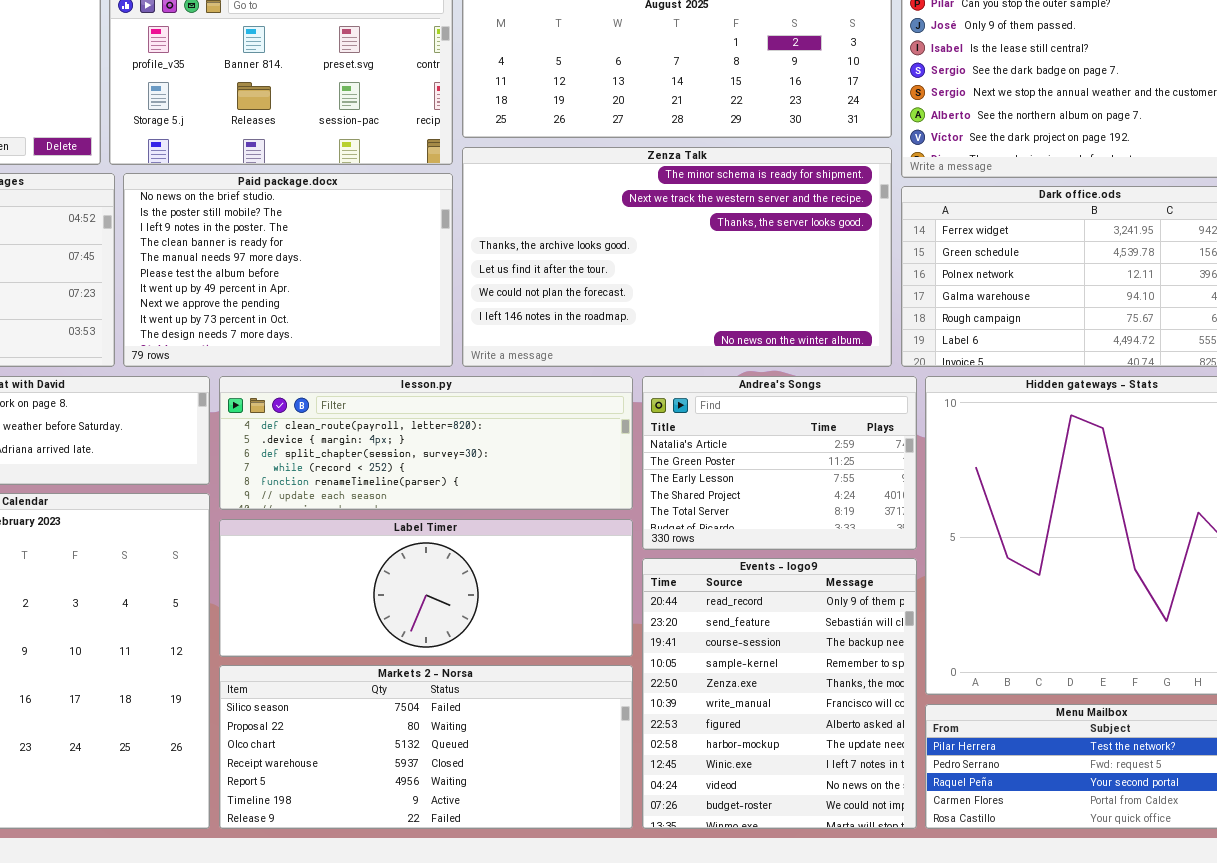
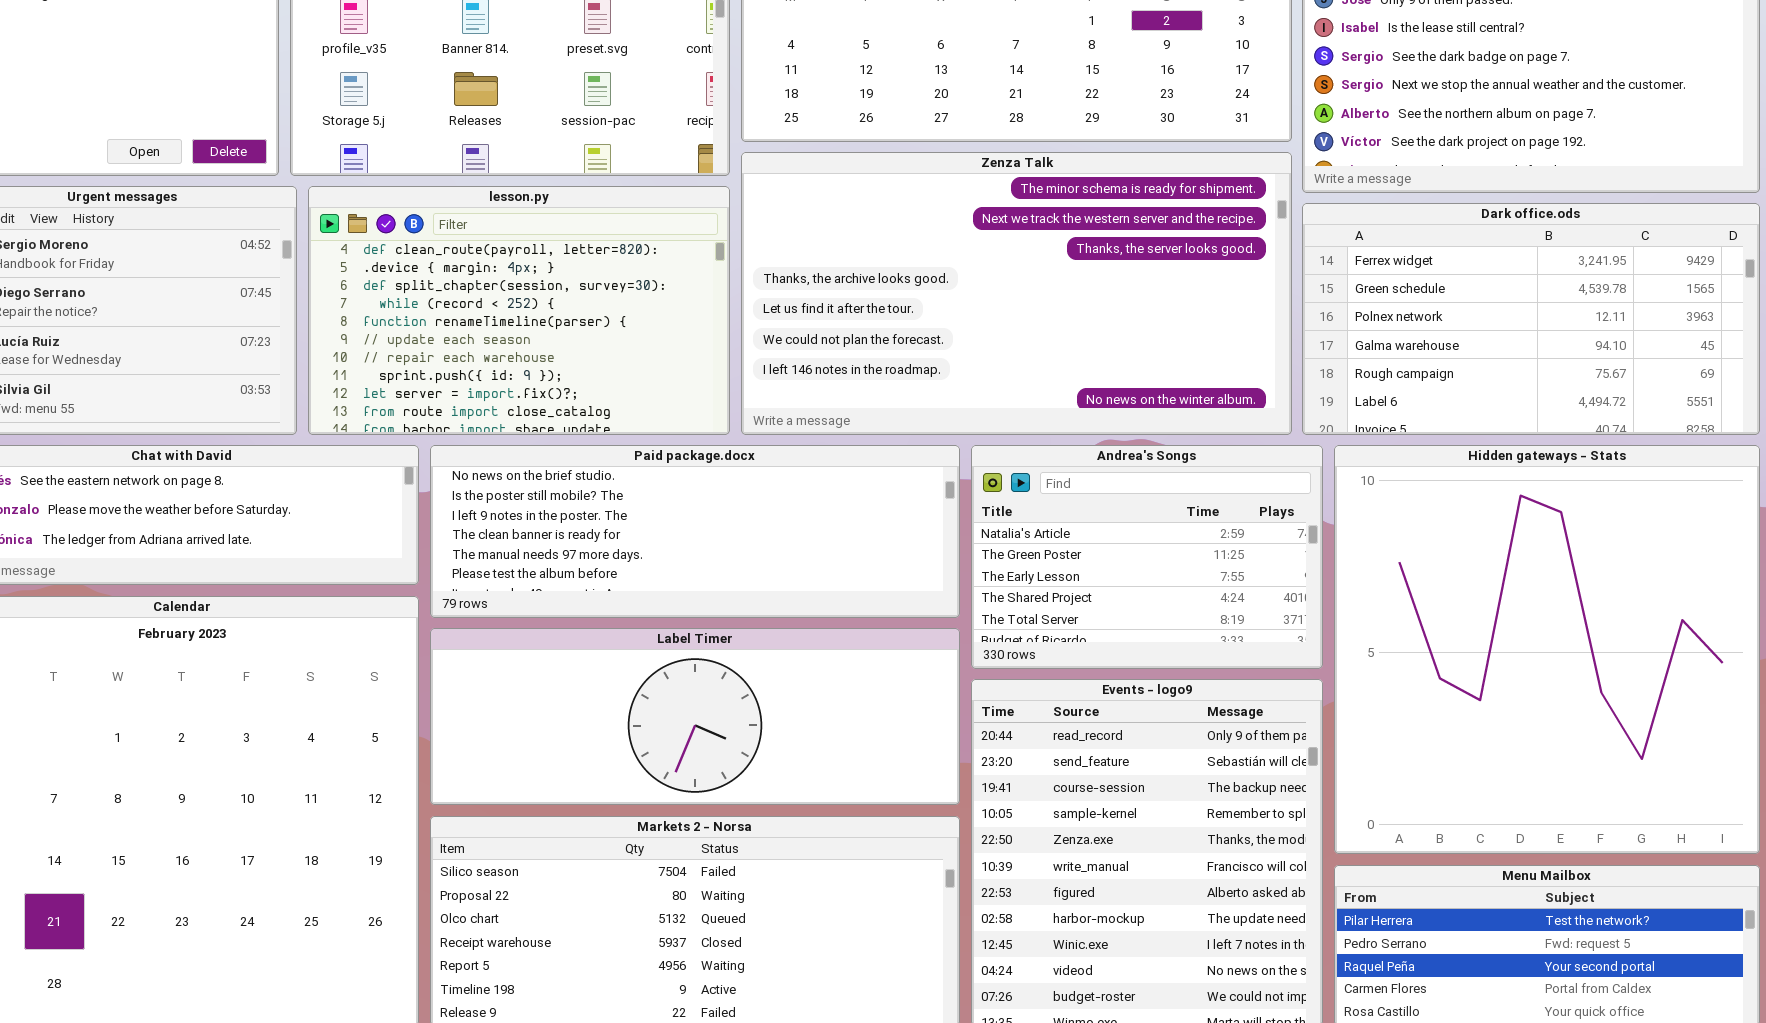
Paid package.docx: [123,173,453,367] -> [430,445,960,618], moved, resized
lesson.py: [219,376,633,510] -> [308,186,730,435], moved, resized

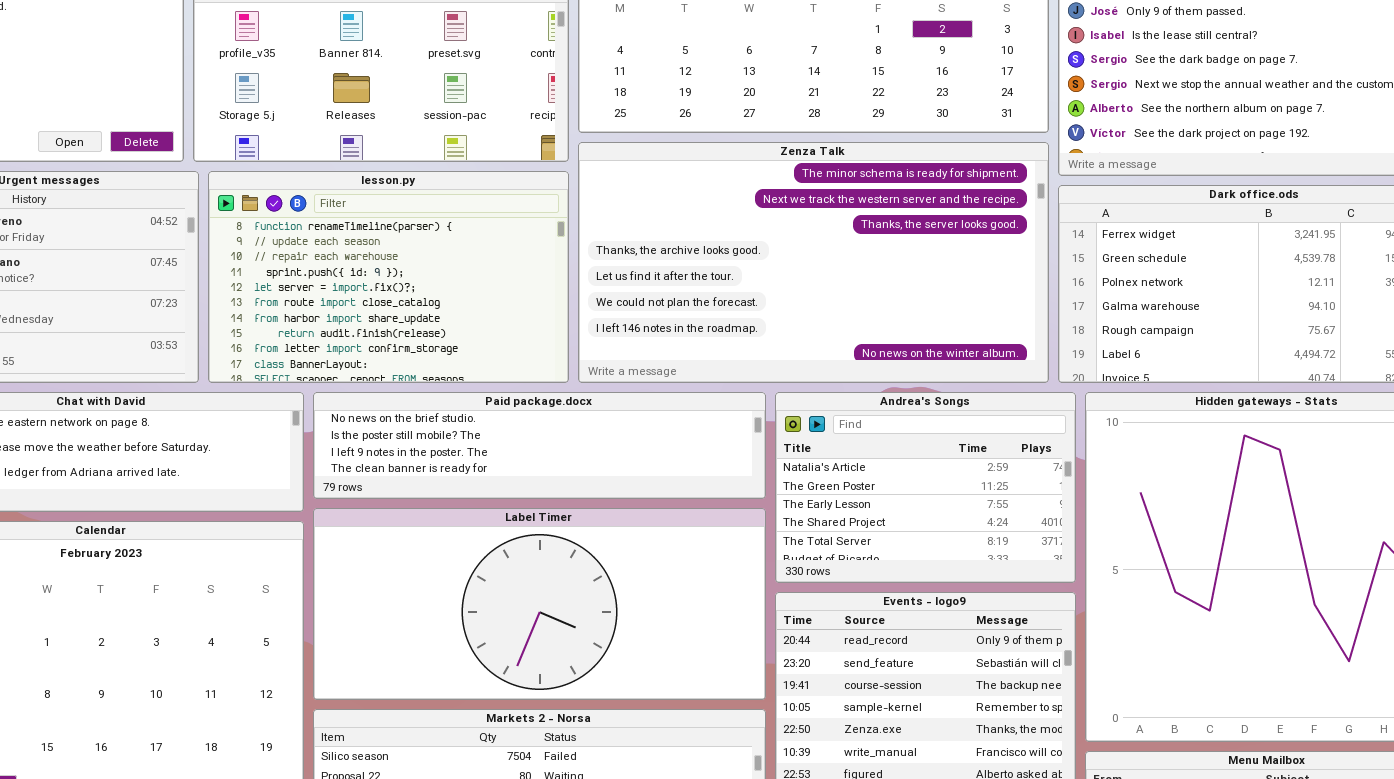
lesson.py: [308,186,730,435] -> [208,171,569,383], scrolled down 4 rows
Paid package.docx: [430,445,960,618] -> [313,392,766,499], resized
Label Timer: [430,628,960,805] -> [313,508,766,700], resized

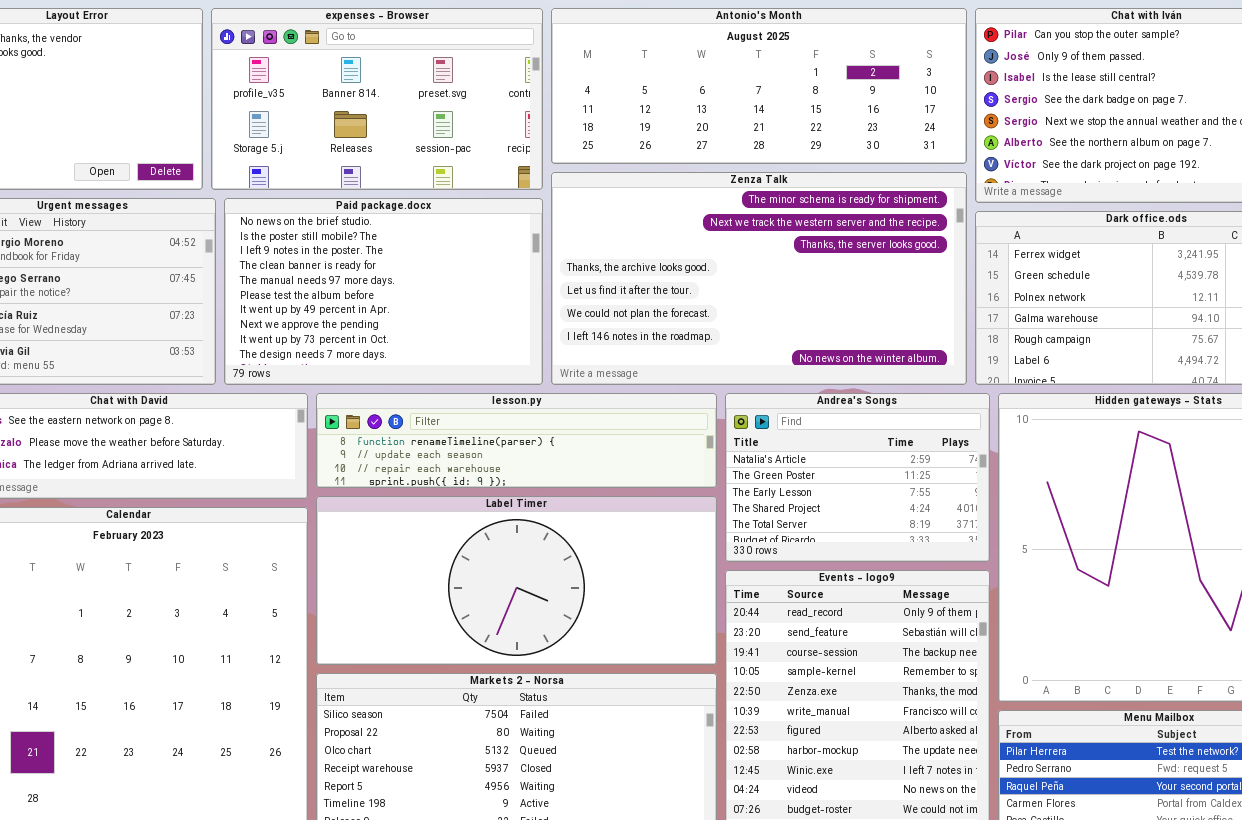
lesson.py: [208,171,569,383] -> [316,393,717,488], moved, resized
Paid package.docx: [313,392,766,499] -> [224,198,543,385], moved, resized

